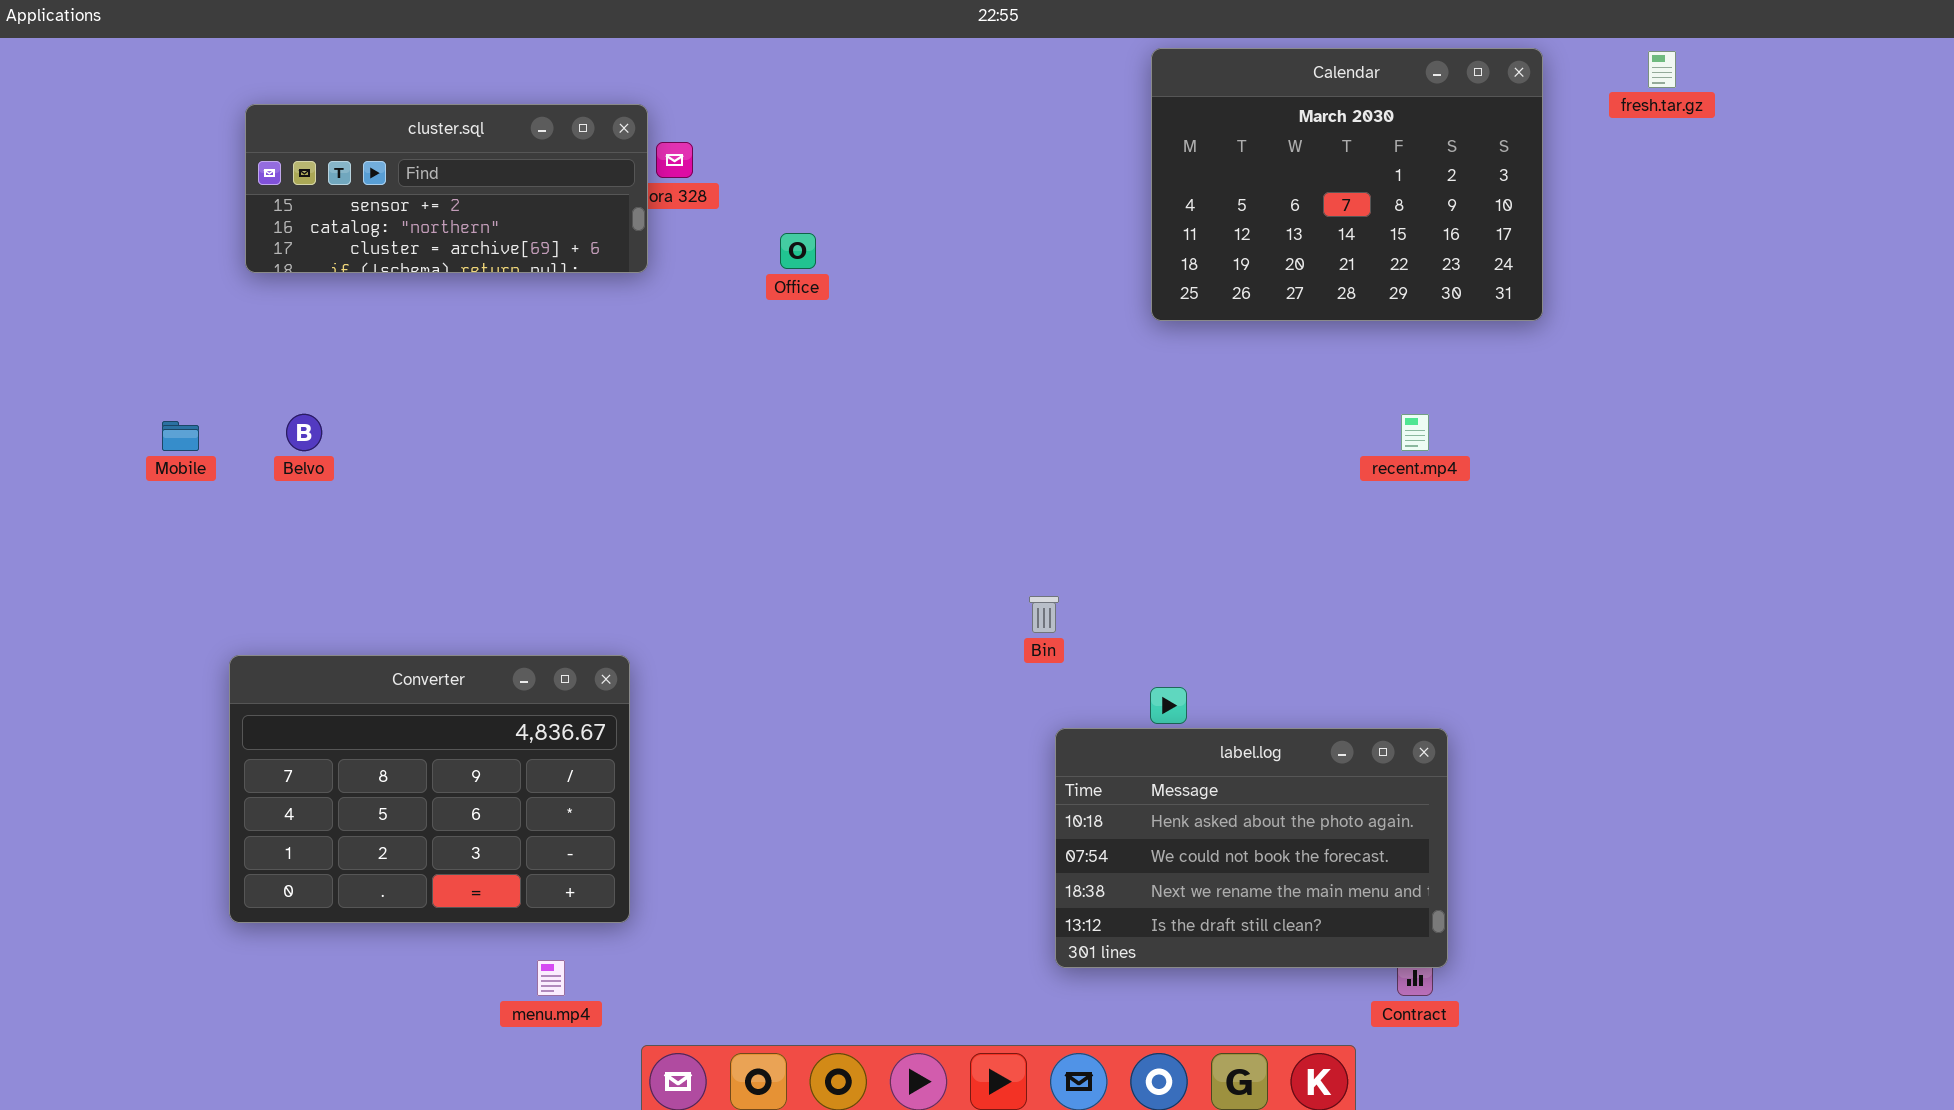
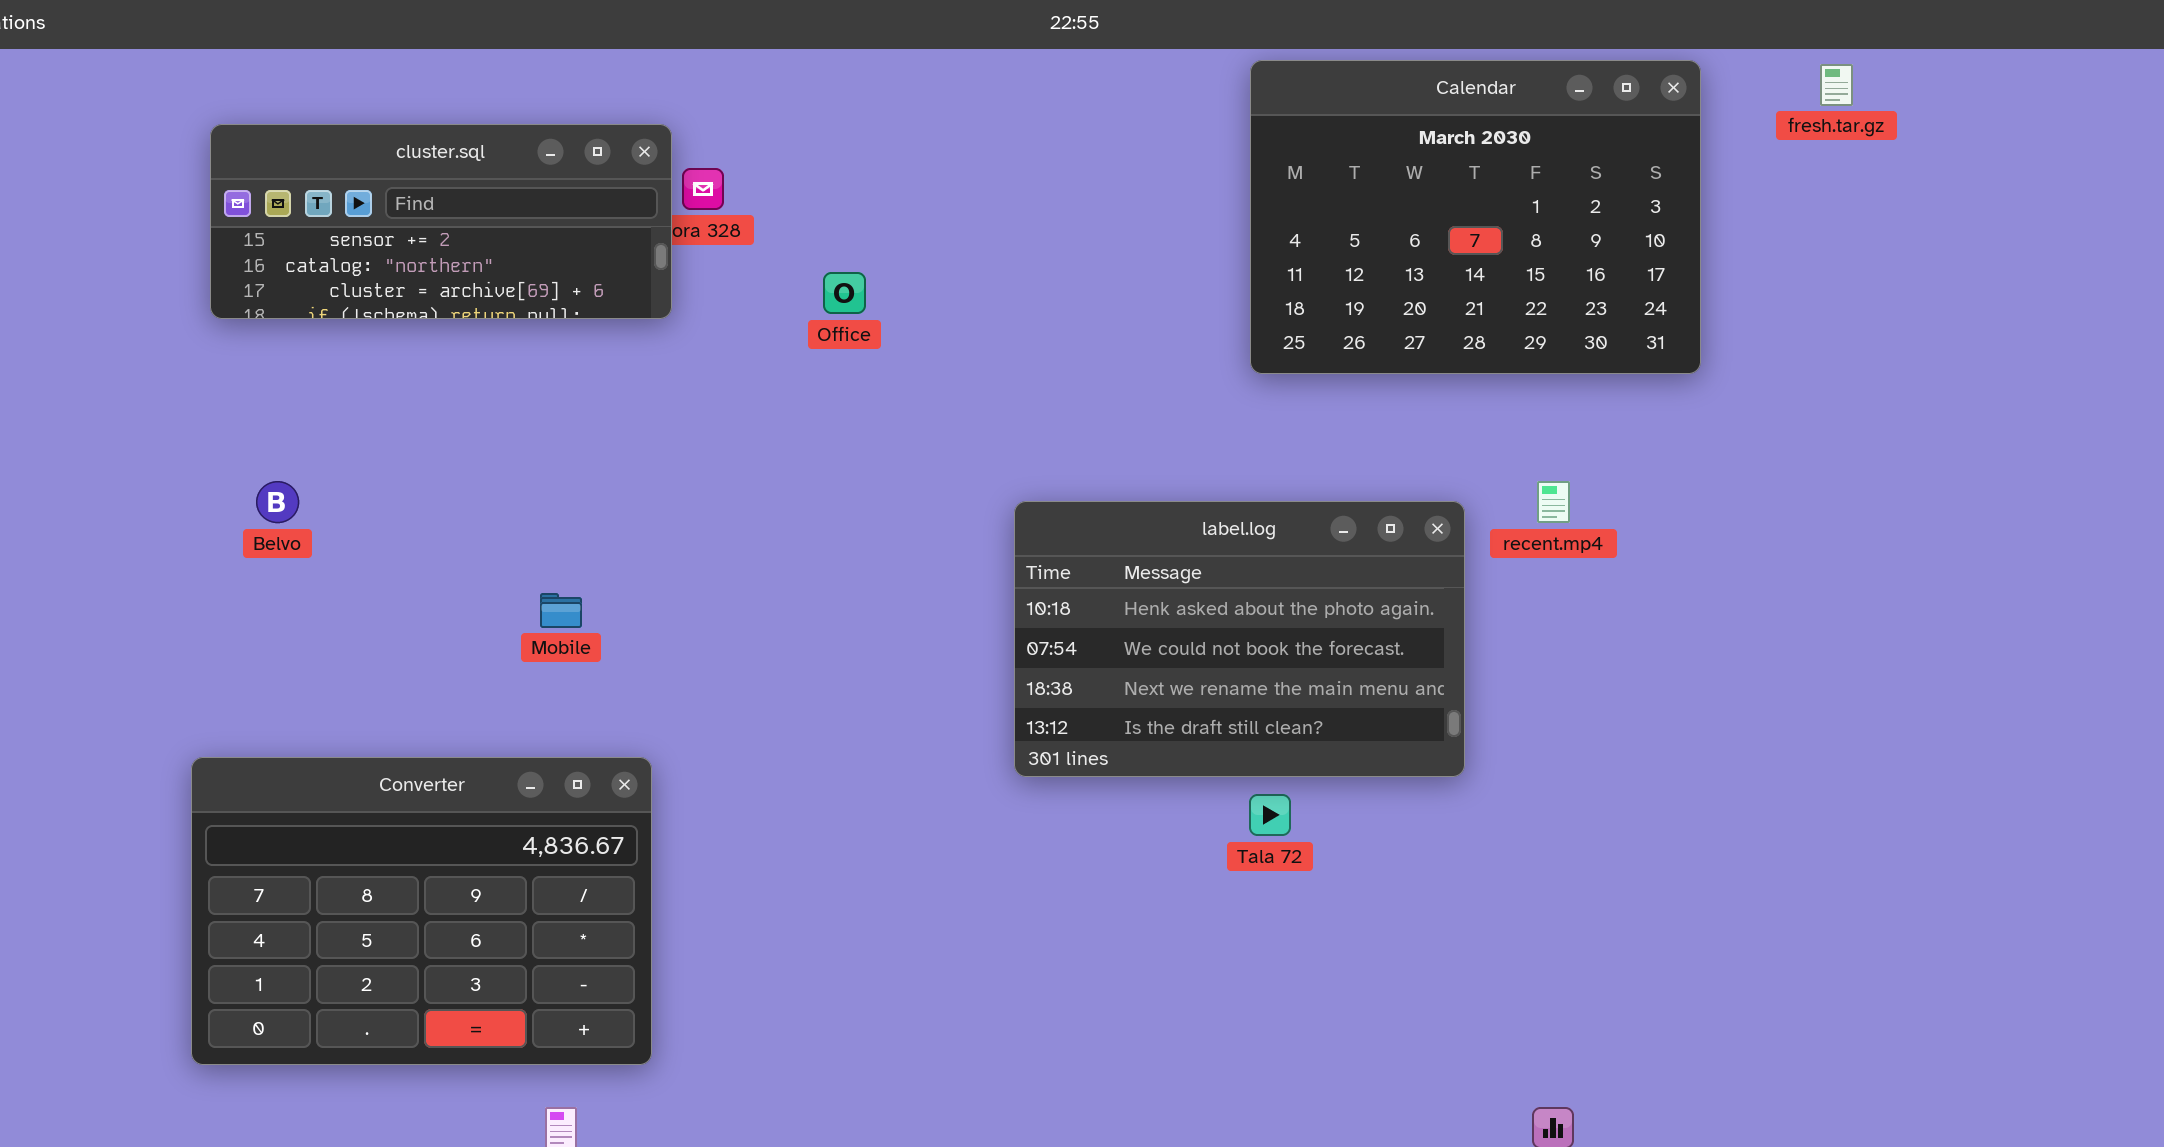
Mobile: [162,421,199,451] -> [540,593,582,628], moved
label.log: [1055,728,1448,968] -> [1014,501,1465,777], moved

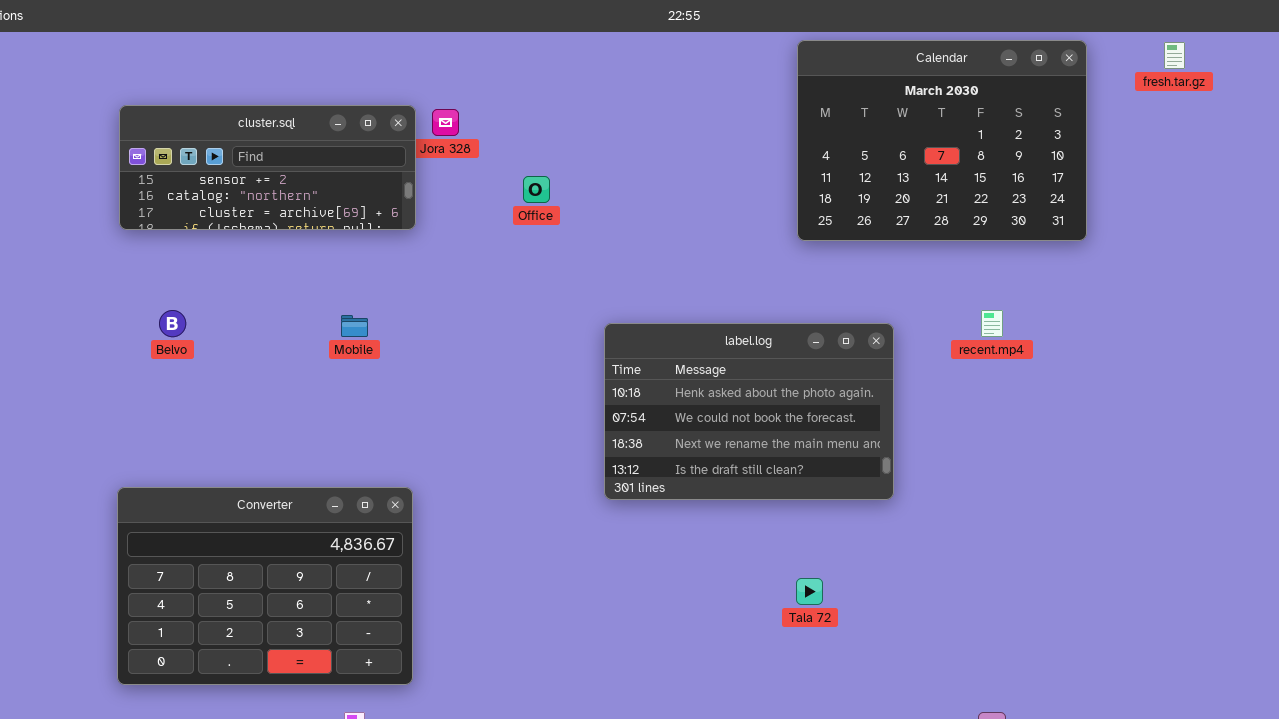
cluster.sql: [210,124,672,319] -> [119,105,416,230], moved
label.log: [1014,501,1465,777] -> [604,323,894,500], moved
Mobile: [540,593,582,628] -> [341,315,368,337], moved
Tala 72: [1249,794,1291,836] -> [796,578,823,605], moved

